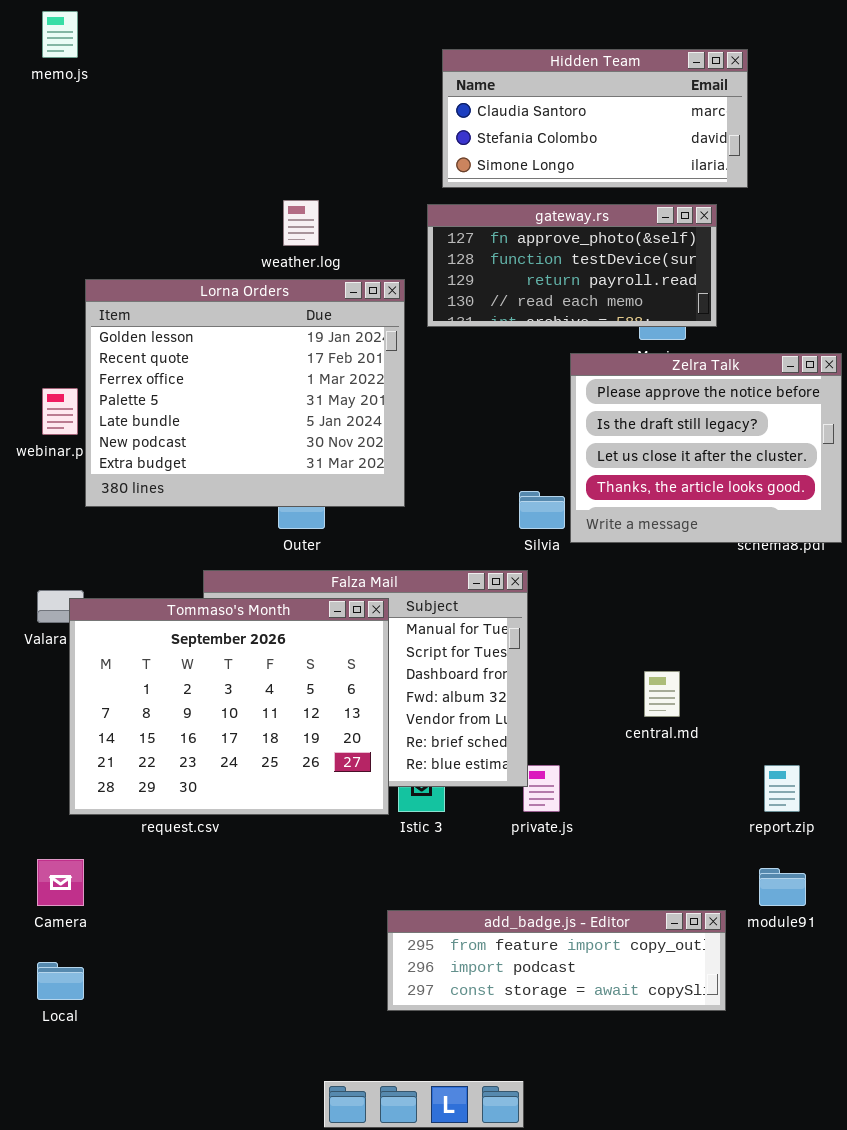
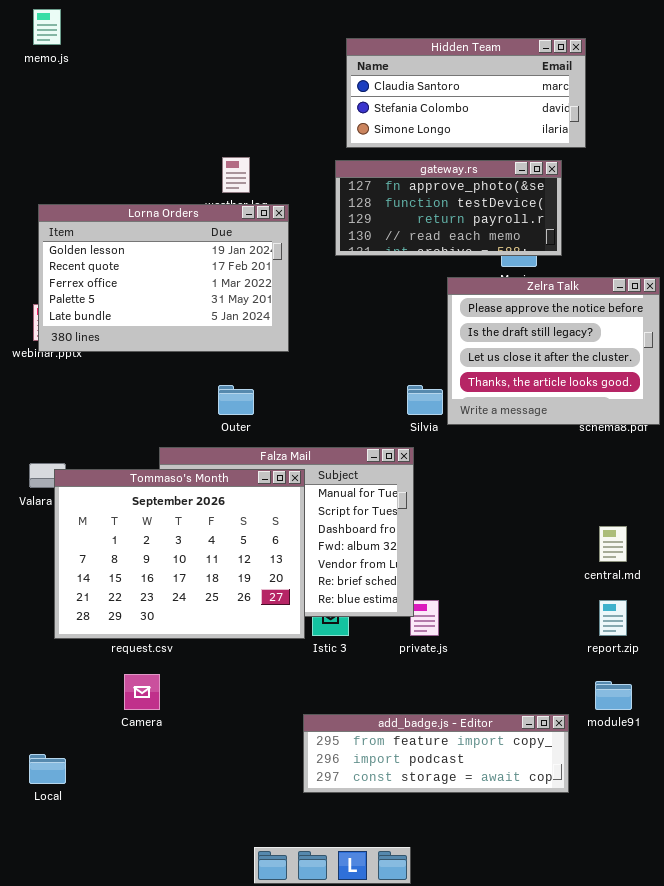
Lorna Orders: [85,279,405,507] -> [38,204,289,352], moved, resized
central.md: [644,671,680,717] -> [599,526,627,562], moved
Camera: [37,859,84,906] -> [124,674,160,710], moved

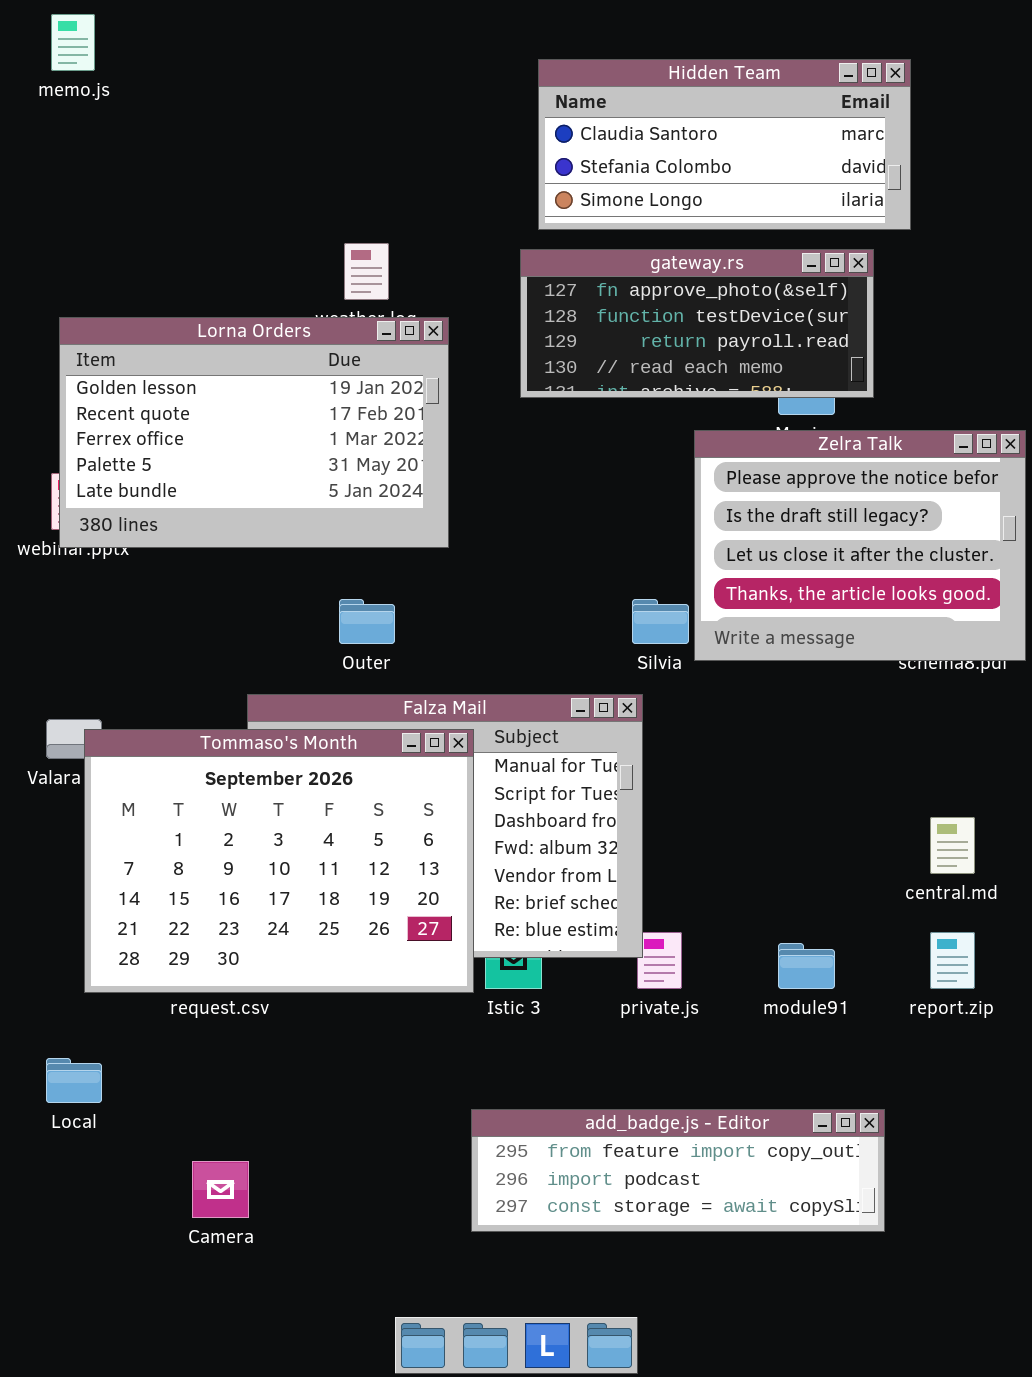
Camera: [124,674,160,710] -> [192,1161,249,1218], moved
module91: [595,681,632,710] -> [778,943,835,989], moved
Local: [29,754,66,784] -> [46,1058,102,1103], moved

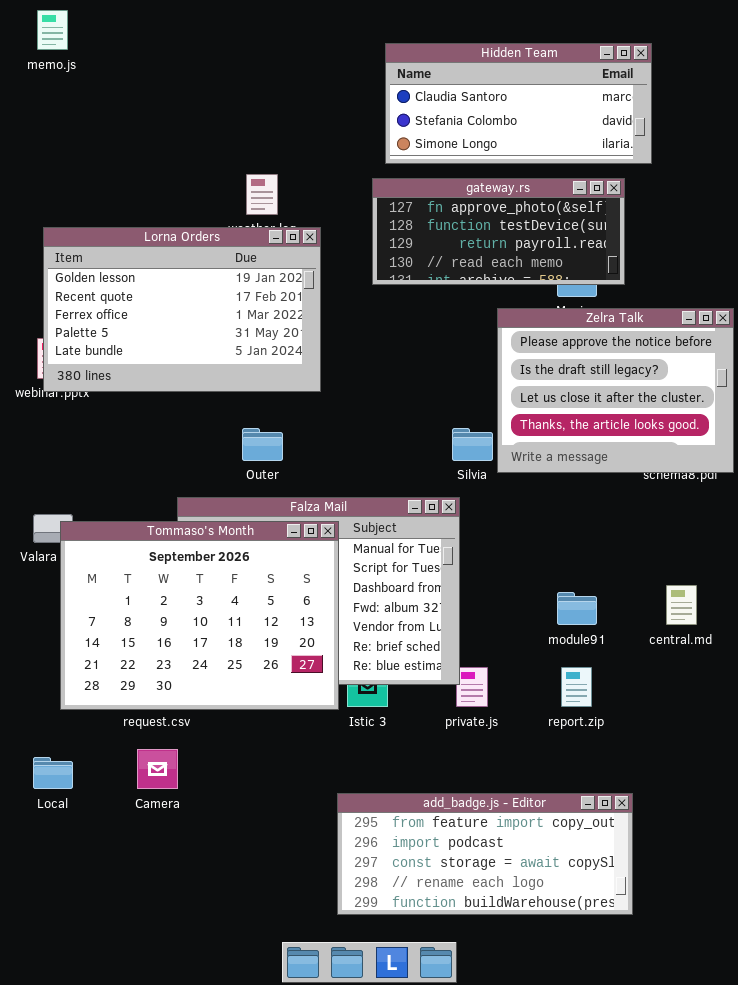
report.zip: [930,932,975,989] -> [561,667,592,707], moved
module91: [778,943,835,989] -> [557,592,597,625], moved
add_badge.js - Editor: [471,1109,885,1232] -> [337,793,633,915], resized
Camera: [192,1161,249,1218] -> [137,749,178,789], moved

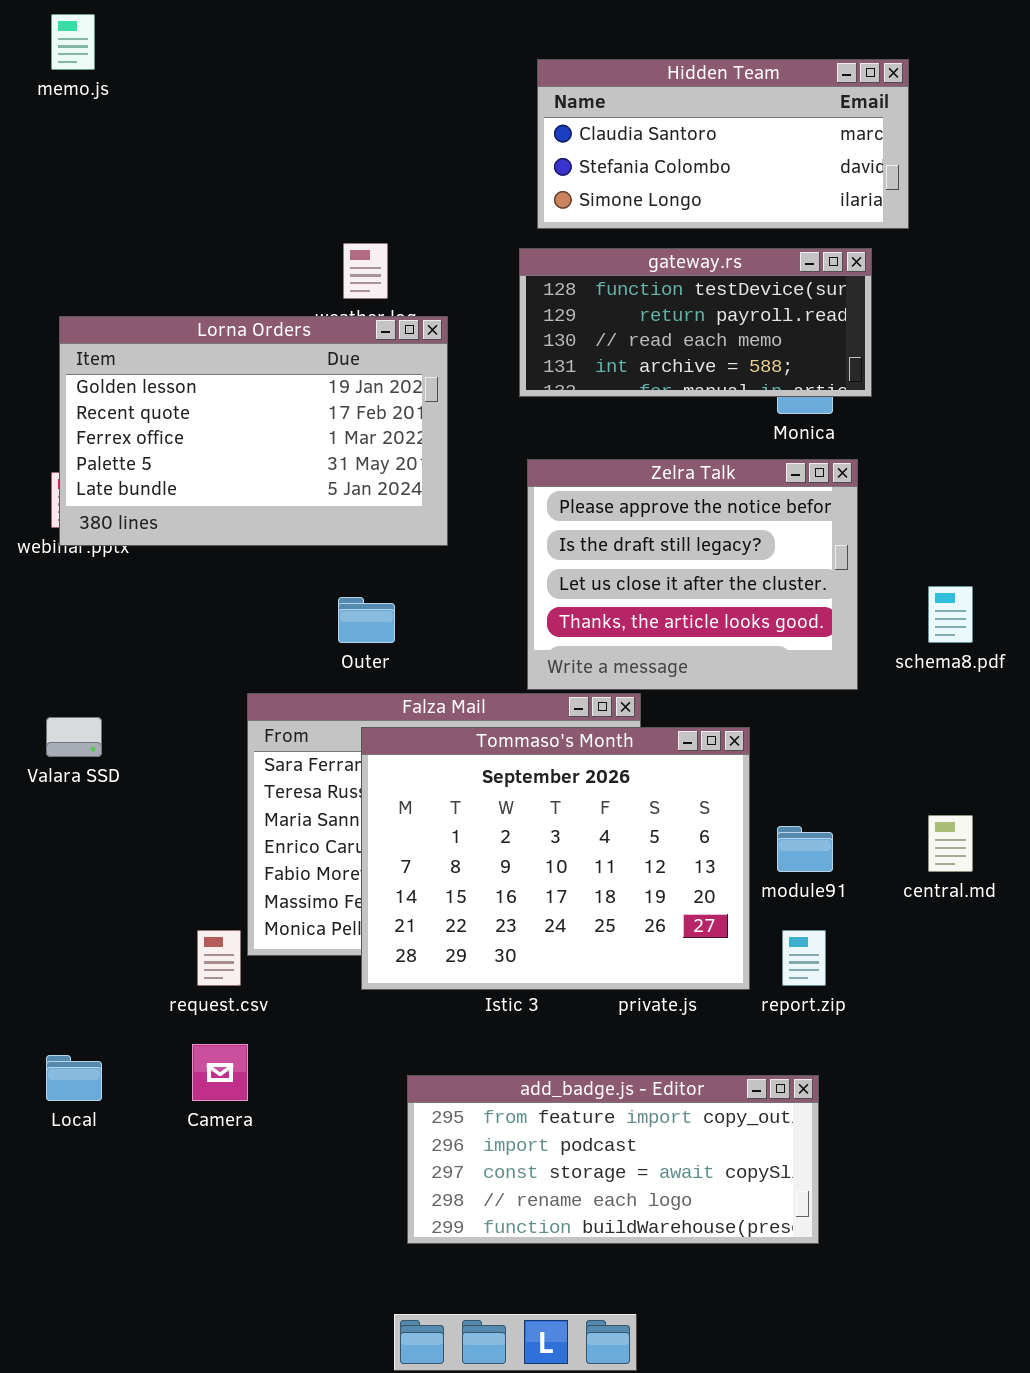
gateway.rs: [372,178,625,285] -> [519,248,872,397], scrolled down 1 row
Zelra Talk: [497,308,734,473] -> [527,459,858,690], moved
Tommaso's Month: [60,521,339,710] -> [361,727,750,990], moved
add_badge.js - Editor: [337,793,633,915] -> [407,1075,819,1244], moved

